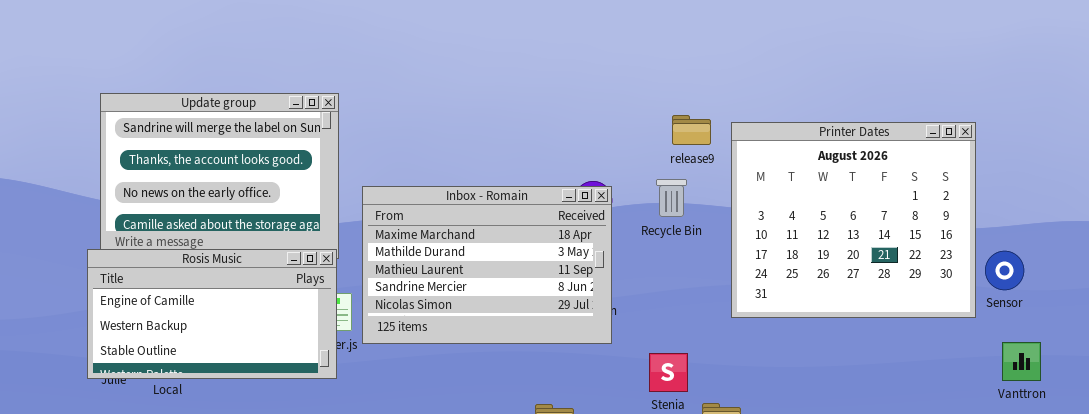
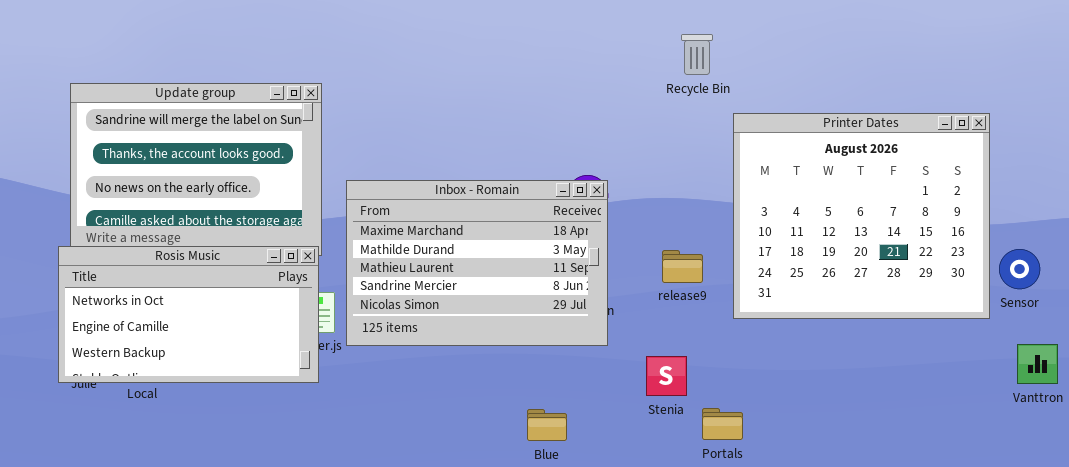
release9: [672,115,711,145] -> [662,250,703,283], moved
Recycle Bin: [656,179,687,217] -> [681,34,713,75], moved
Rosis Music: [87,249,337,379] -> [58,246,319,383], scrolled up 1 row

